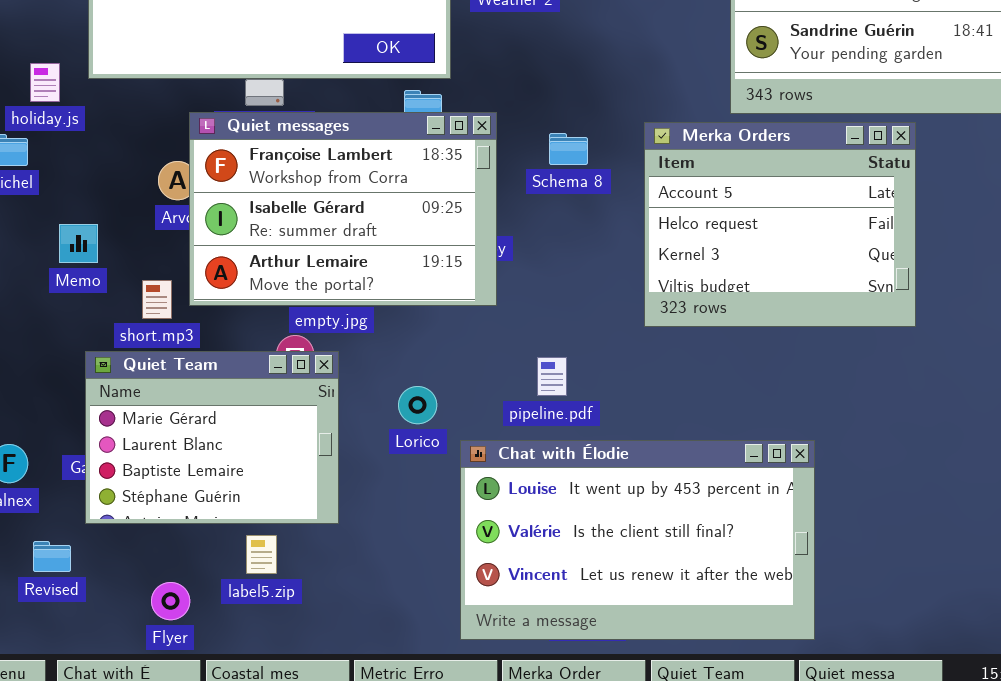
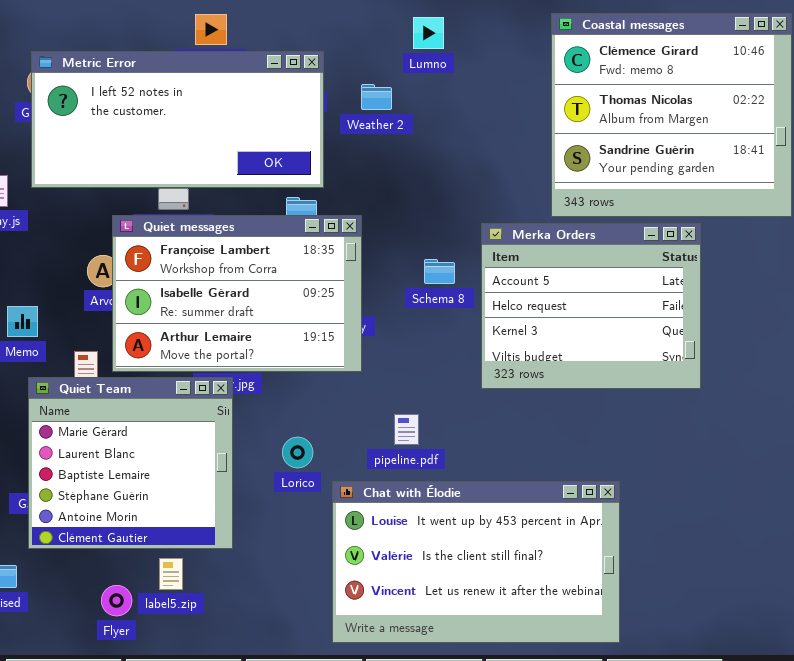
Schema 8: [549,133,588,165] -> [424,259,455,284], moved
Quiet Team: [85,351,339,524] -> [28,377,233,549], resized
Flyer: [151,582,190,620] -> [101,585,132,616], moved

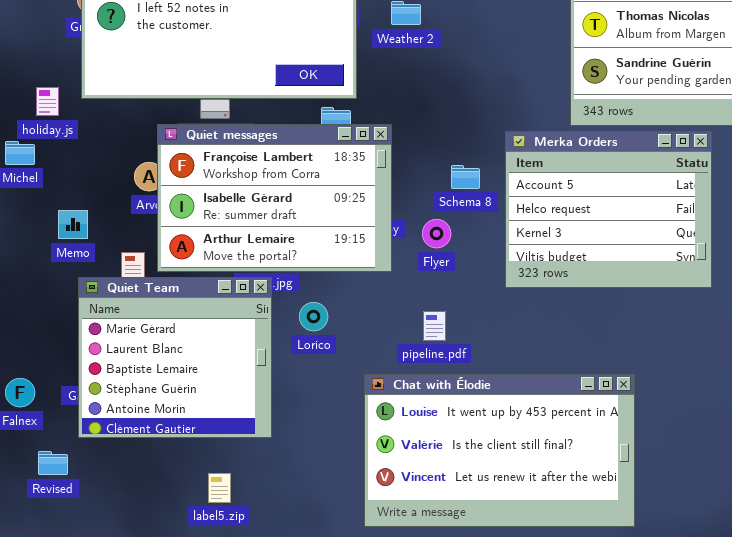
Lorico: [282,437,313,468] -> [299,302,328,331], moved
label5.zip: [159,558,183,590] -> [208,473,231,503], moved
Flyer: [101,585,132,616] -> [422,219,451,248], moved

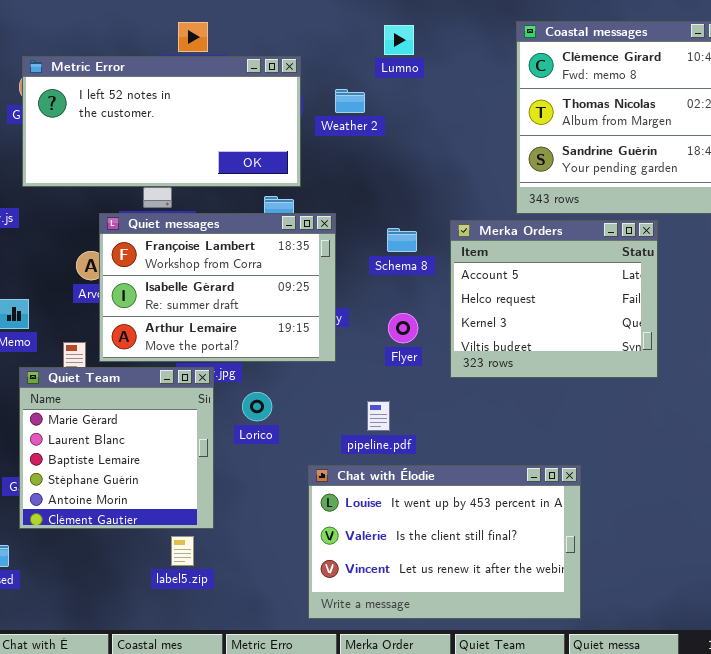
Schema 8: [451,165,480,189] -> [387,228,417,252], moved
Flyer: [422,219,451,248] -> [388,313,418,343], moved
label5.zip: [208,473,231,503] -> [171,536,194,566], moved

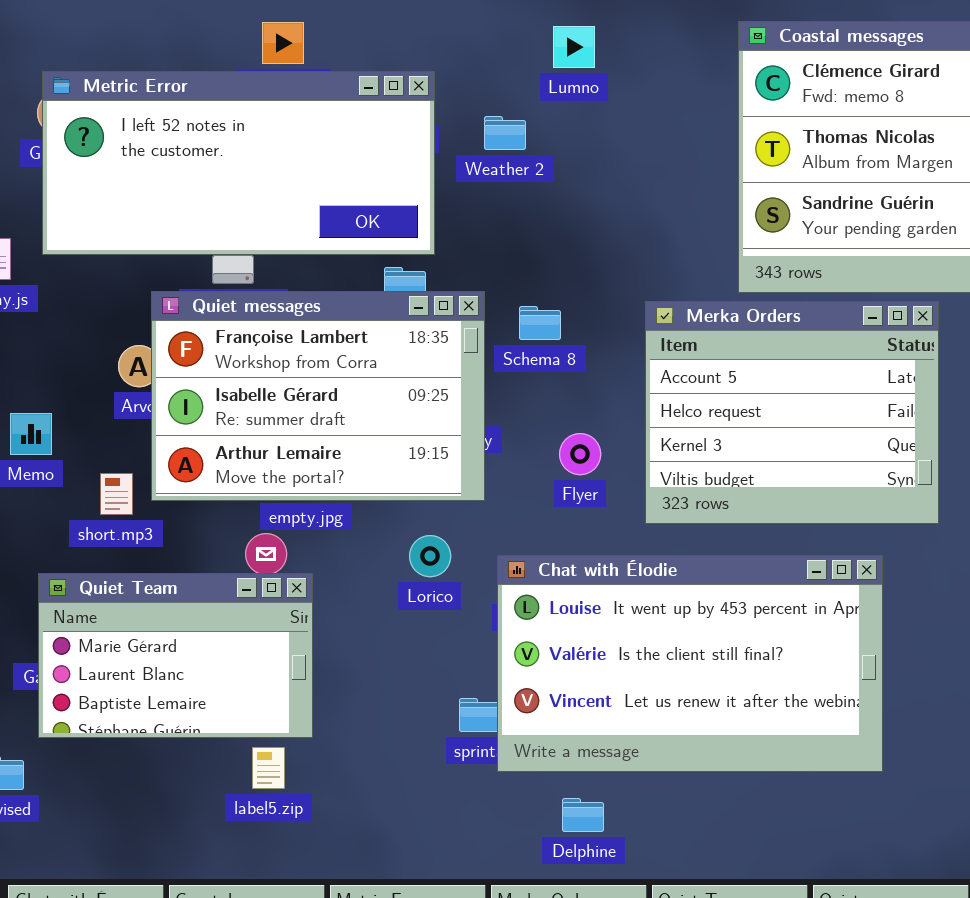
Schema 8: [387,228,417,252] -> [519,306,561,340], moved
Quiet Team: [19,367,214,529] -> [38,573,313,738], resized
Lorico: [242,392,272,421] -> [409,535,451,577], moved
Chat with Élodie: [308,465,581,619] -> [497,555,883,772], moved

